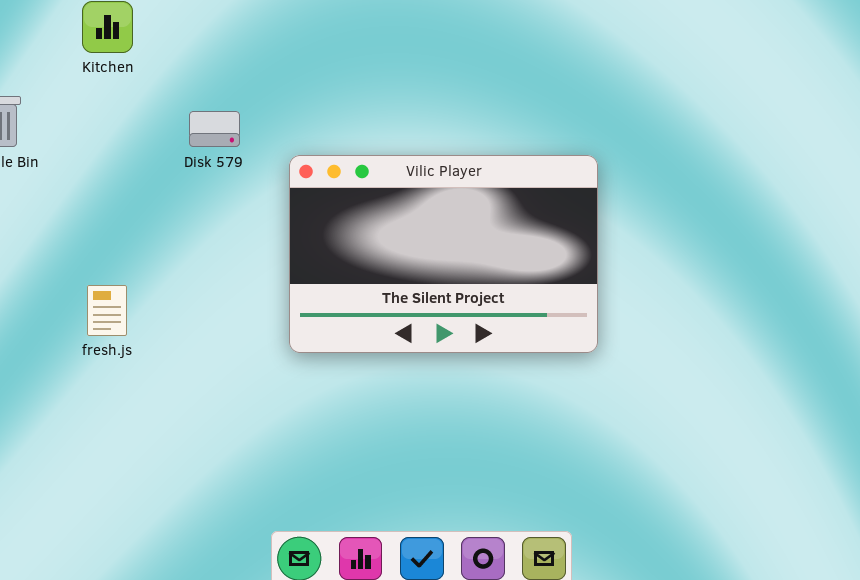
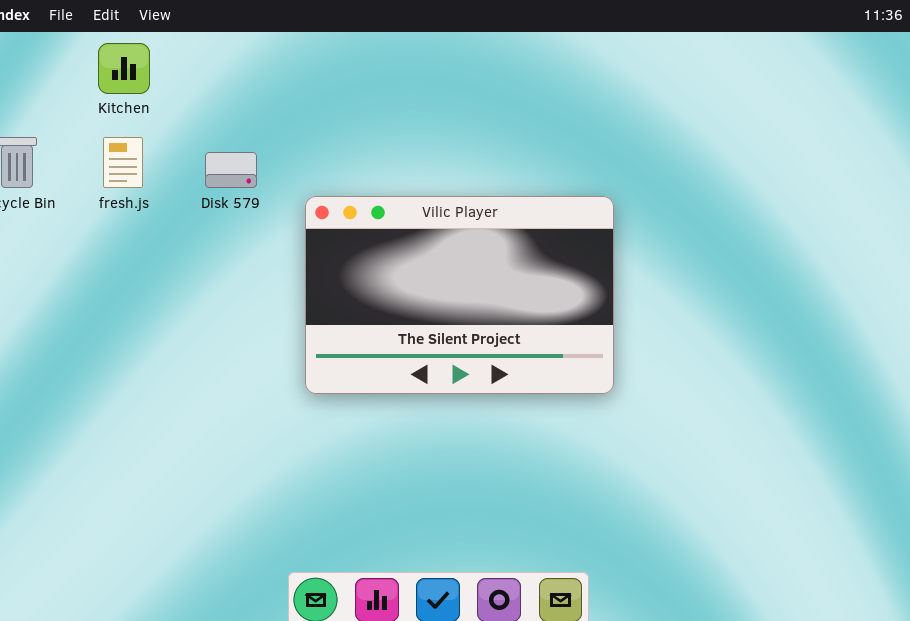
fresh.js: [87,285,127,336] -> [103,137,143,188], moved

